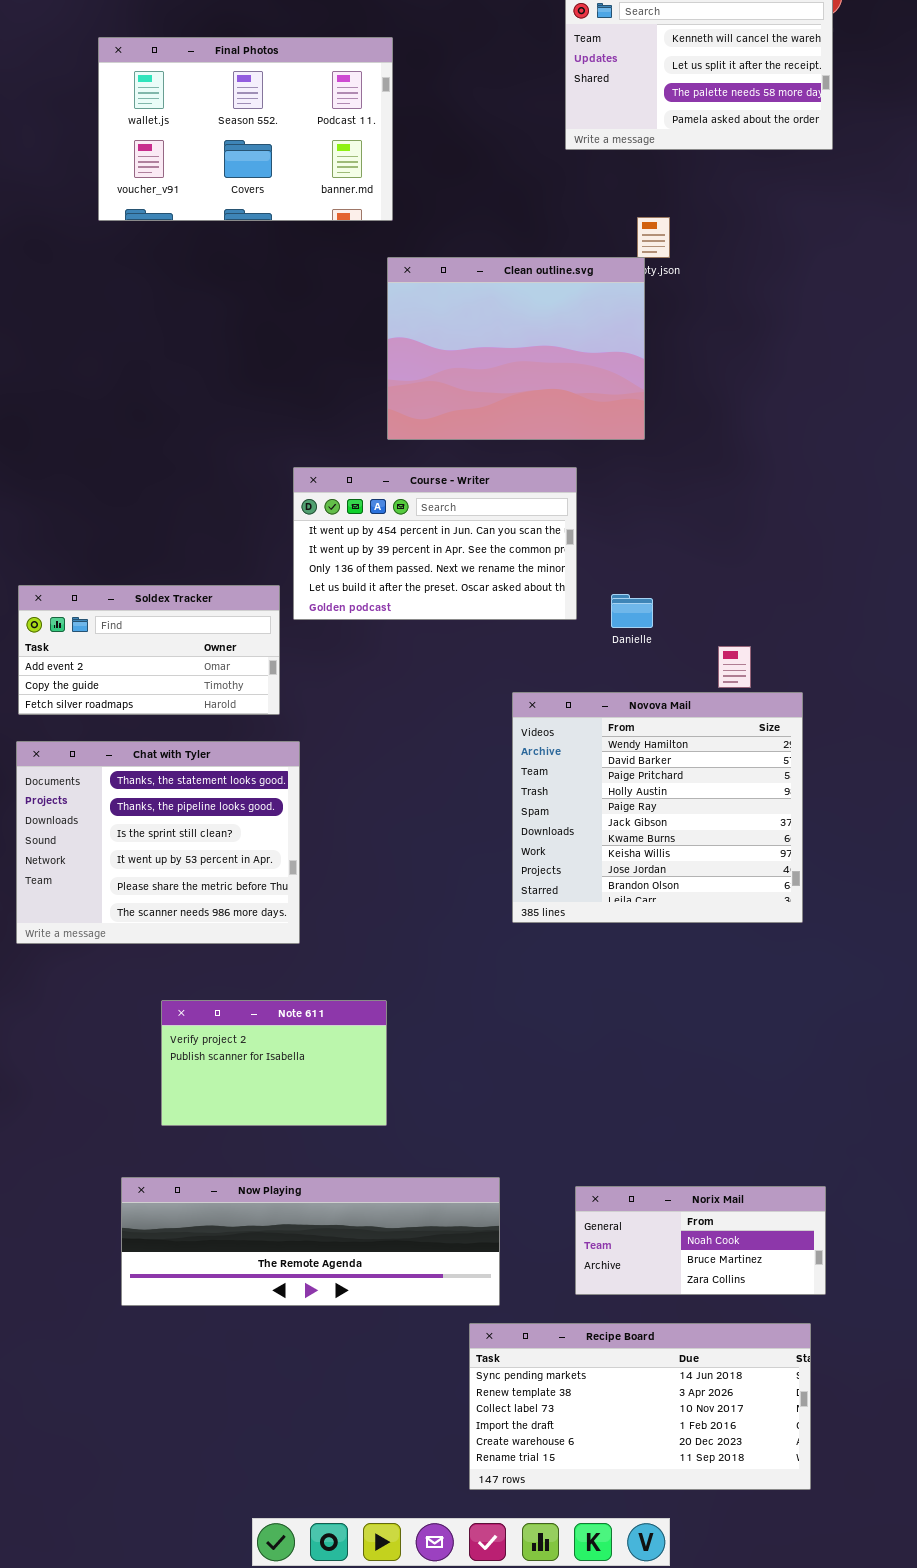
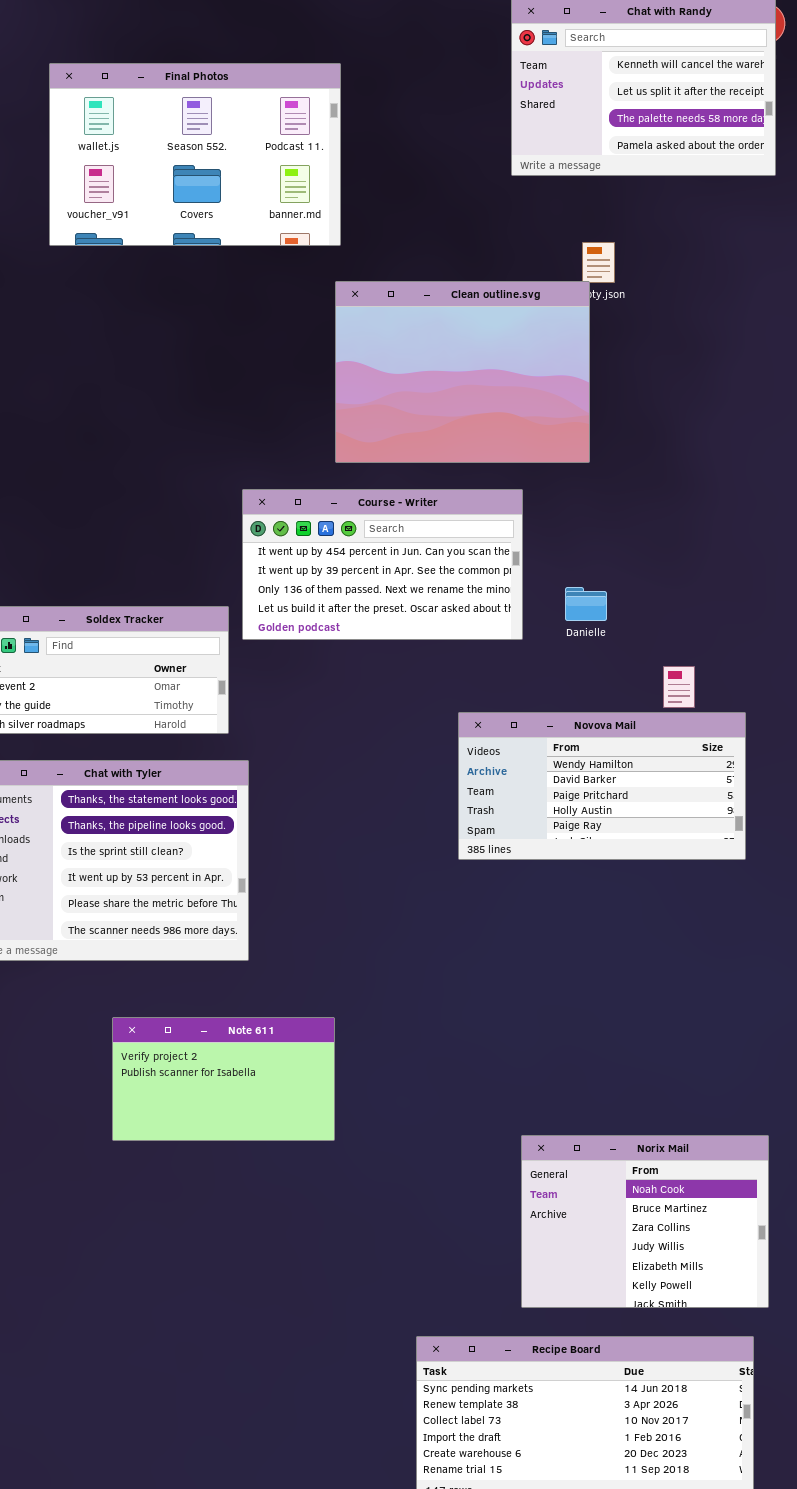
Danielle: [611,594,653,628] -> [565,587,607,621], moved
Novova Mail: [512,692,803,923] -> [458,712,746,860], resized
Now Playing: [121,1177,500,1306] -> none, closed
Norix Mail: [575,1186,826,1295] -> [521,1135,769,1308], resized

